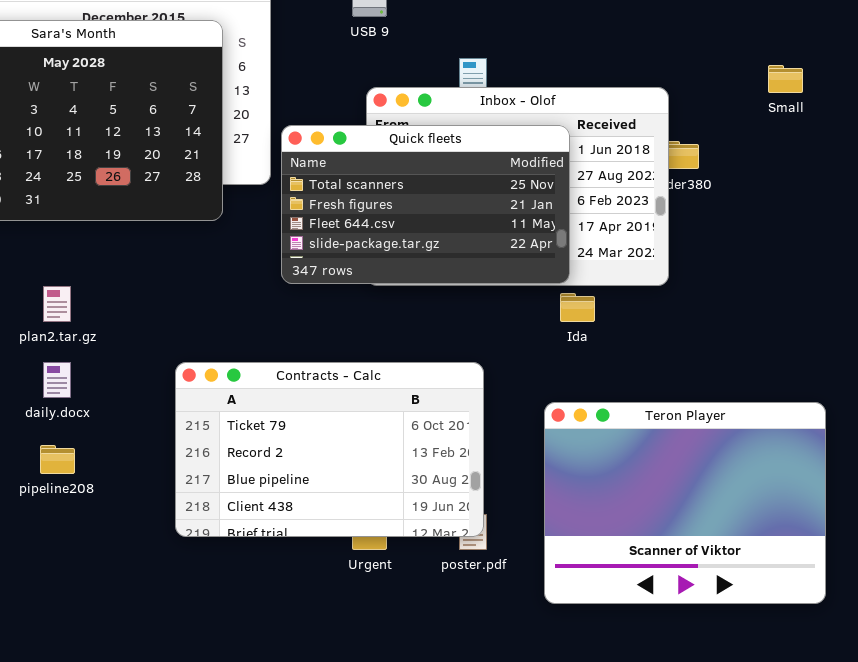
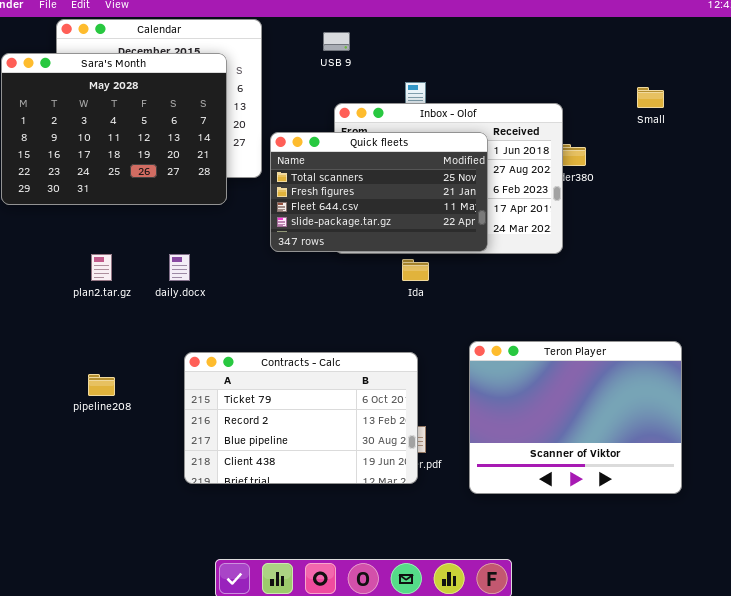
Ida: [560,293,595,322] -> [402,259,429,281], moved
daily.docx: [43,362,71,398] -> [169,254,190,281], moved
Contracts - Calc: [175,362,484,537] -> [184,352,418,484], moved

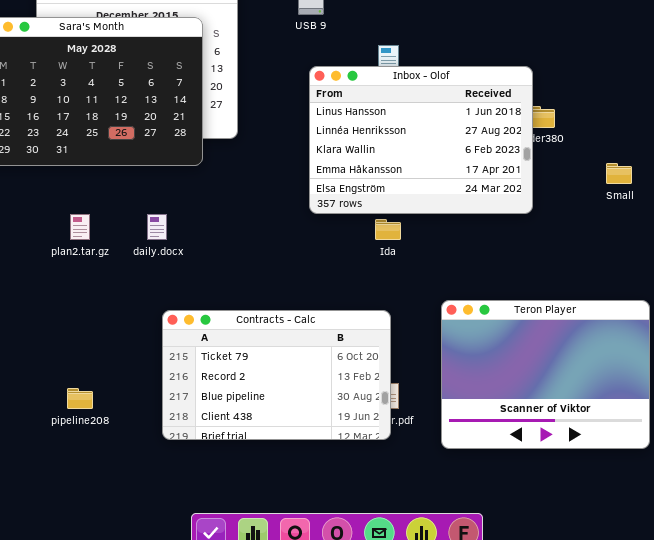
Small: [637,87,664,108] -> [606,163,632,184], moved
Quick fleets: [270,132,488,252] -> none, closed
pipeline208: [88,374,115,396] -> [67,388,93,409], moved

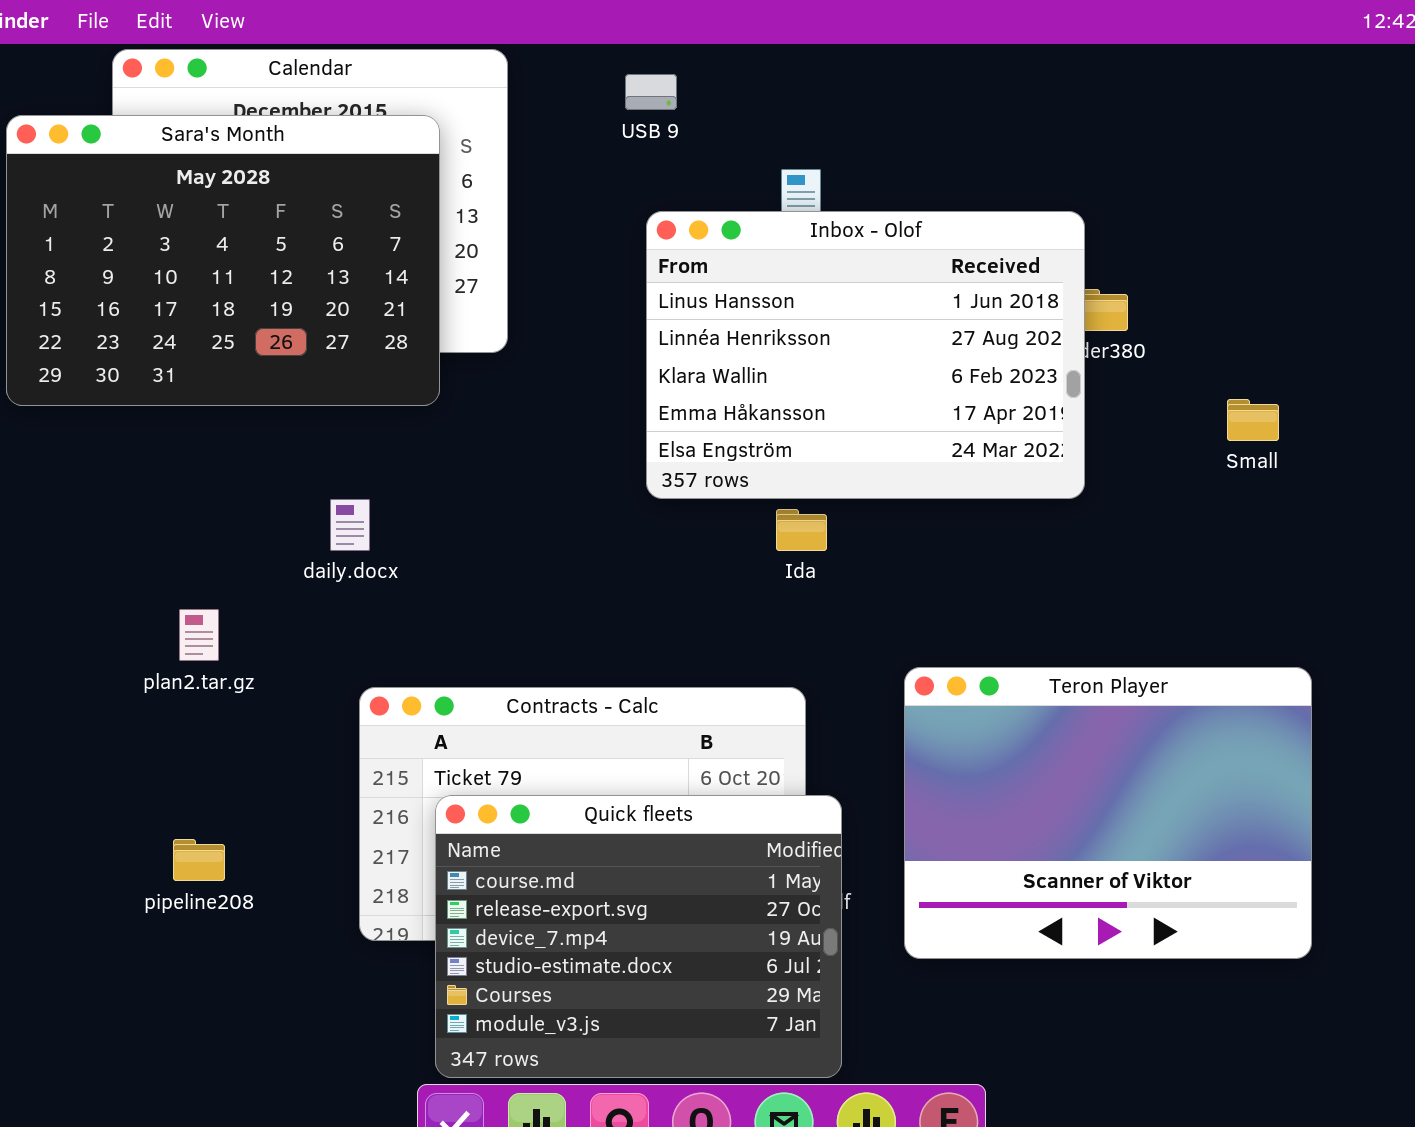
plan2.tar.gz: [70,214,90,240] -> [179,609,219,661], moved
Quick fleets: none -> [435,795,842,1078], opened

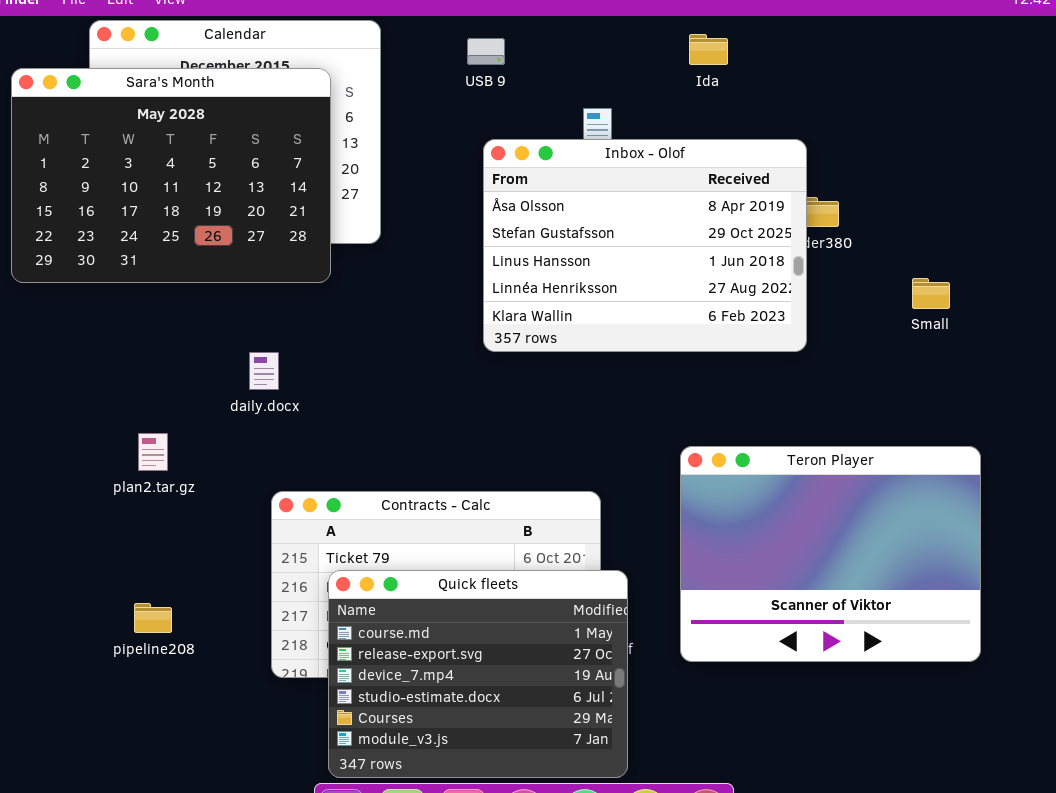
Inbox - Olof: [646,211,1085,499] -> [483,139,807,352], scrolled up 2 rows
Ida: [776,509,827,551] -> [689,34,728,65], moved
Teron Player: [904,667,1312,959] -> [680,446,981,662], moved

